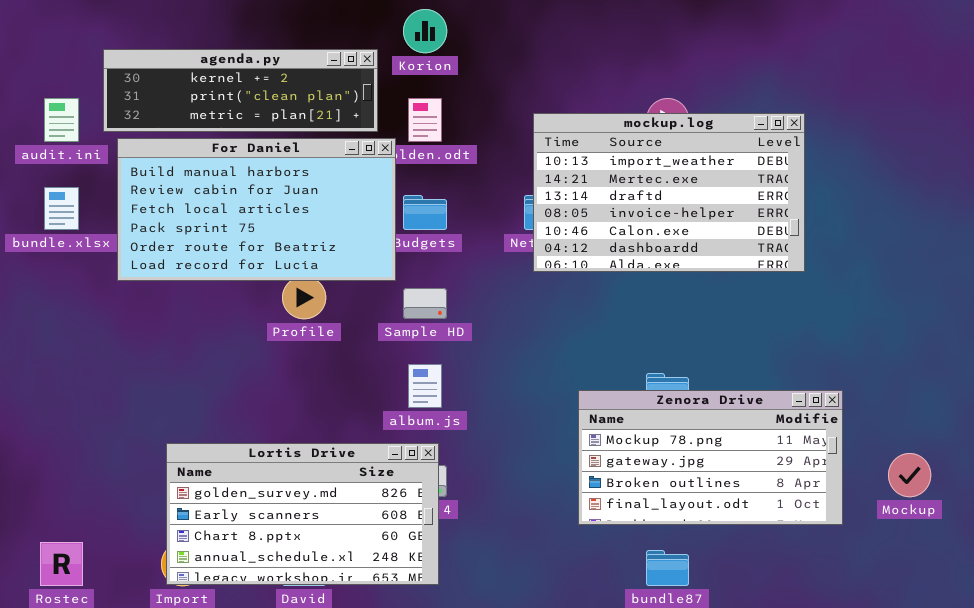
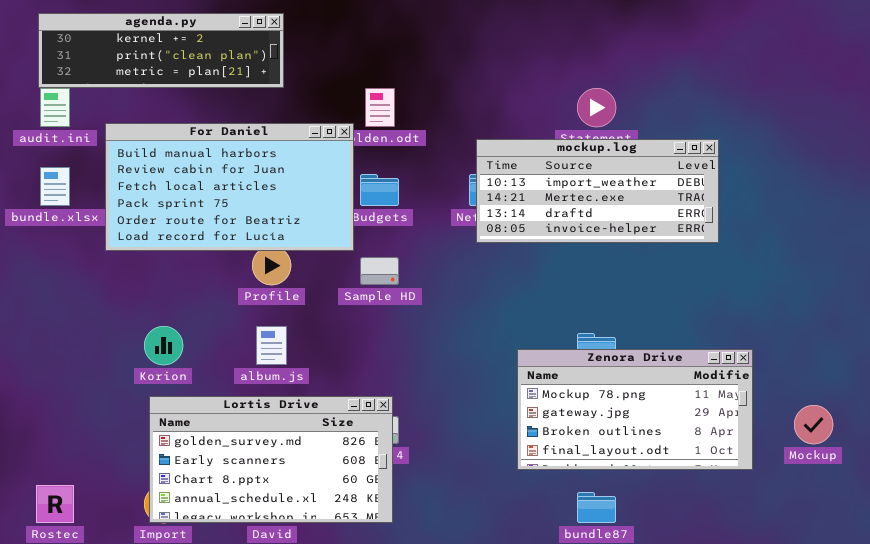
Korion: [403,9,447,53] -> [144,326,183,365], moved
agenda.py: [103,49,378,132] -> [38,13,284,88], moved
mockup.log: [533,113,805,272] -> [476,139,719,243], resized
album.js: [408,364,442,408] -> [256,326,287,365], moved

